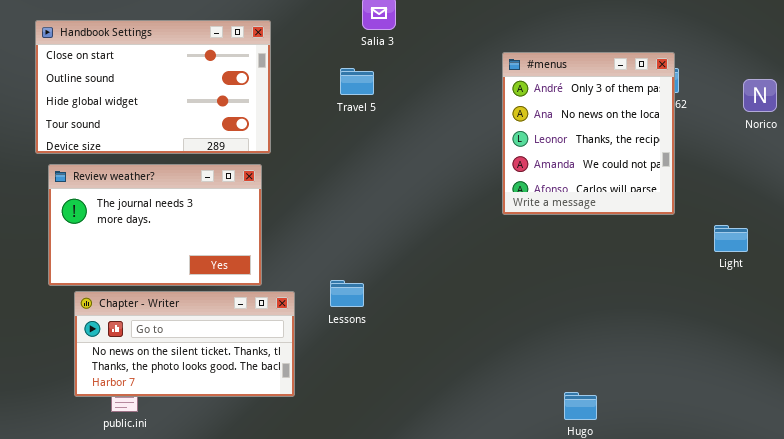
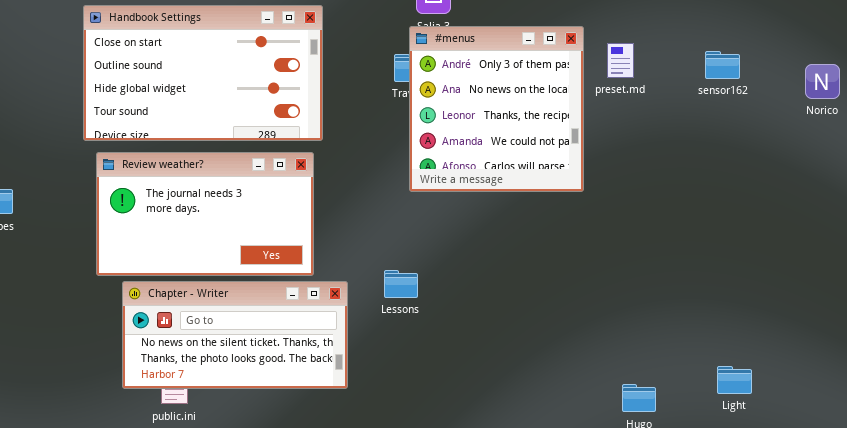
#menus: [502,52,675,215] -> [409,26,584,192], moved
Light: [714,225,748,252] -> [717,366,752,394], moved

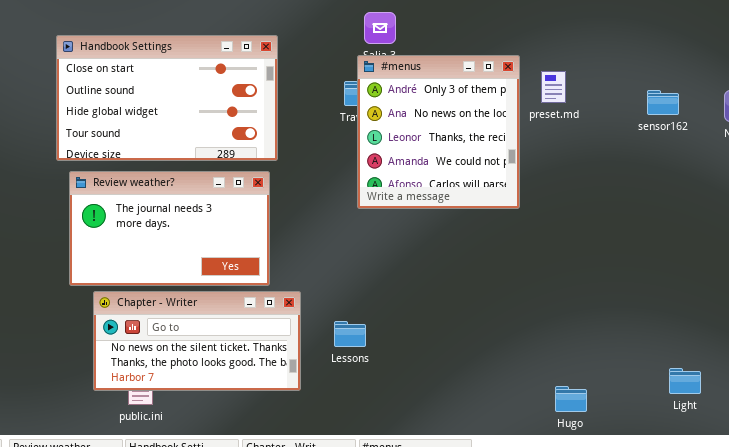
sensor162: [705,51,740,79] -> [647,90,679,115], moved
Lessons: [384,270,418,298] -> [334,321,366,347], moved
Light: [717,366,752,394] -> [669,368,701,394], moved

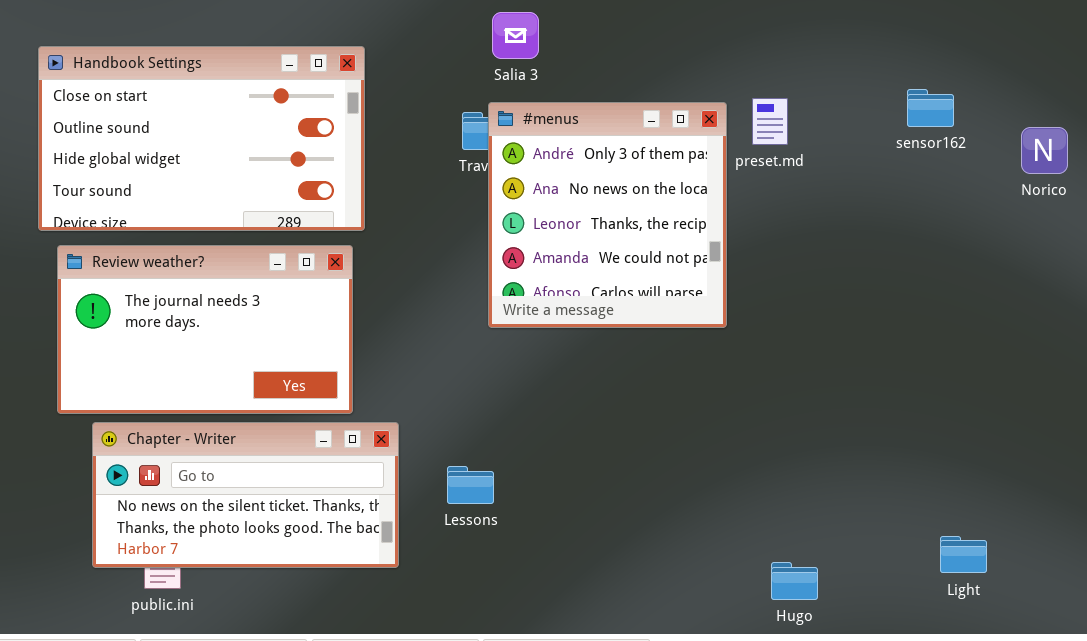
#menus: [357,55,520,209] -> [488,102,727,328], moved
sensor162: [647,90,679,115] -> [907,89,954,127], moved

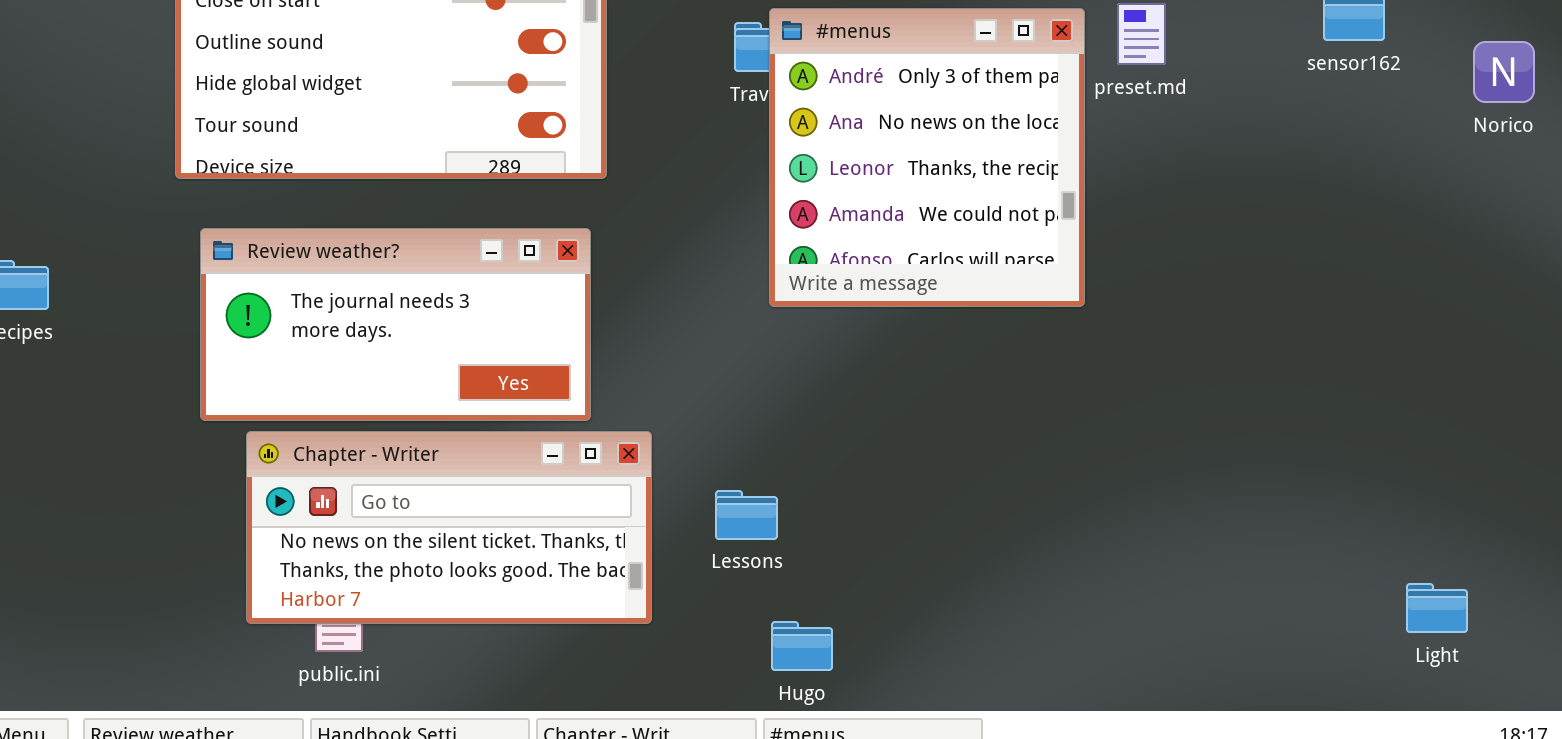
Review weather?: [57,245,353,414] -> [200,228,591,421], resized
Light: [940,536,987,573] -> [1406,583,1468,633], moved
Hugo: [771,562,818,600] -> [771,621,833,671], moved

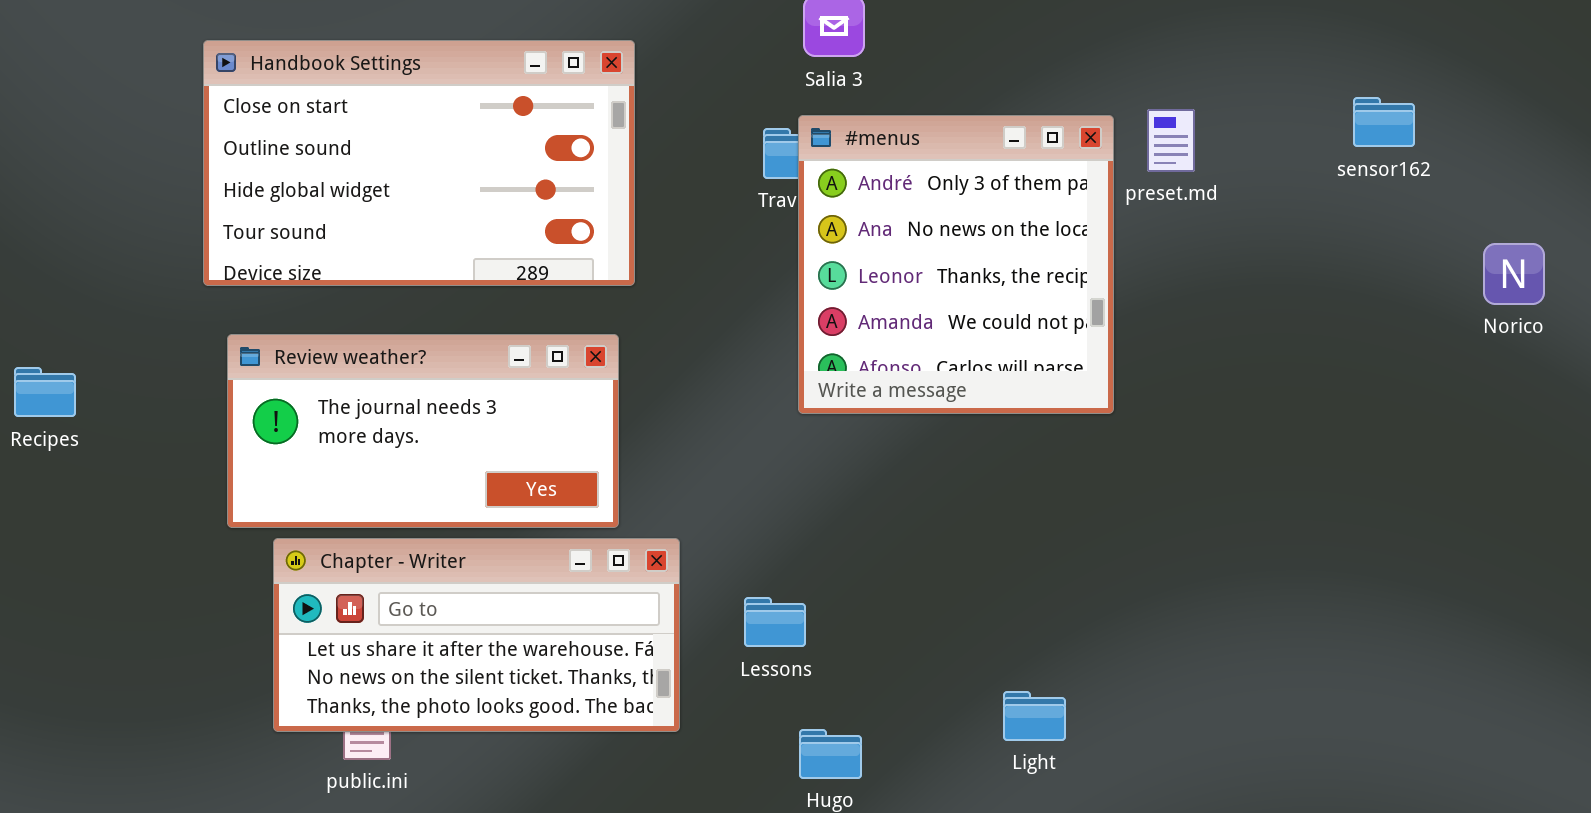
Norico: [1473,41,1535,103] -> [1483,243,1545,305], moved
Chapter - Writer: [246,431,652,624] -> [273,538,680,732], scrolled up 1 row
Light: [1406,583,1468,633] -> [1003,691,1066,741], moved

